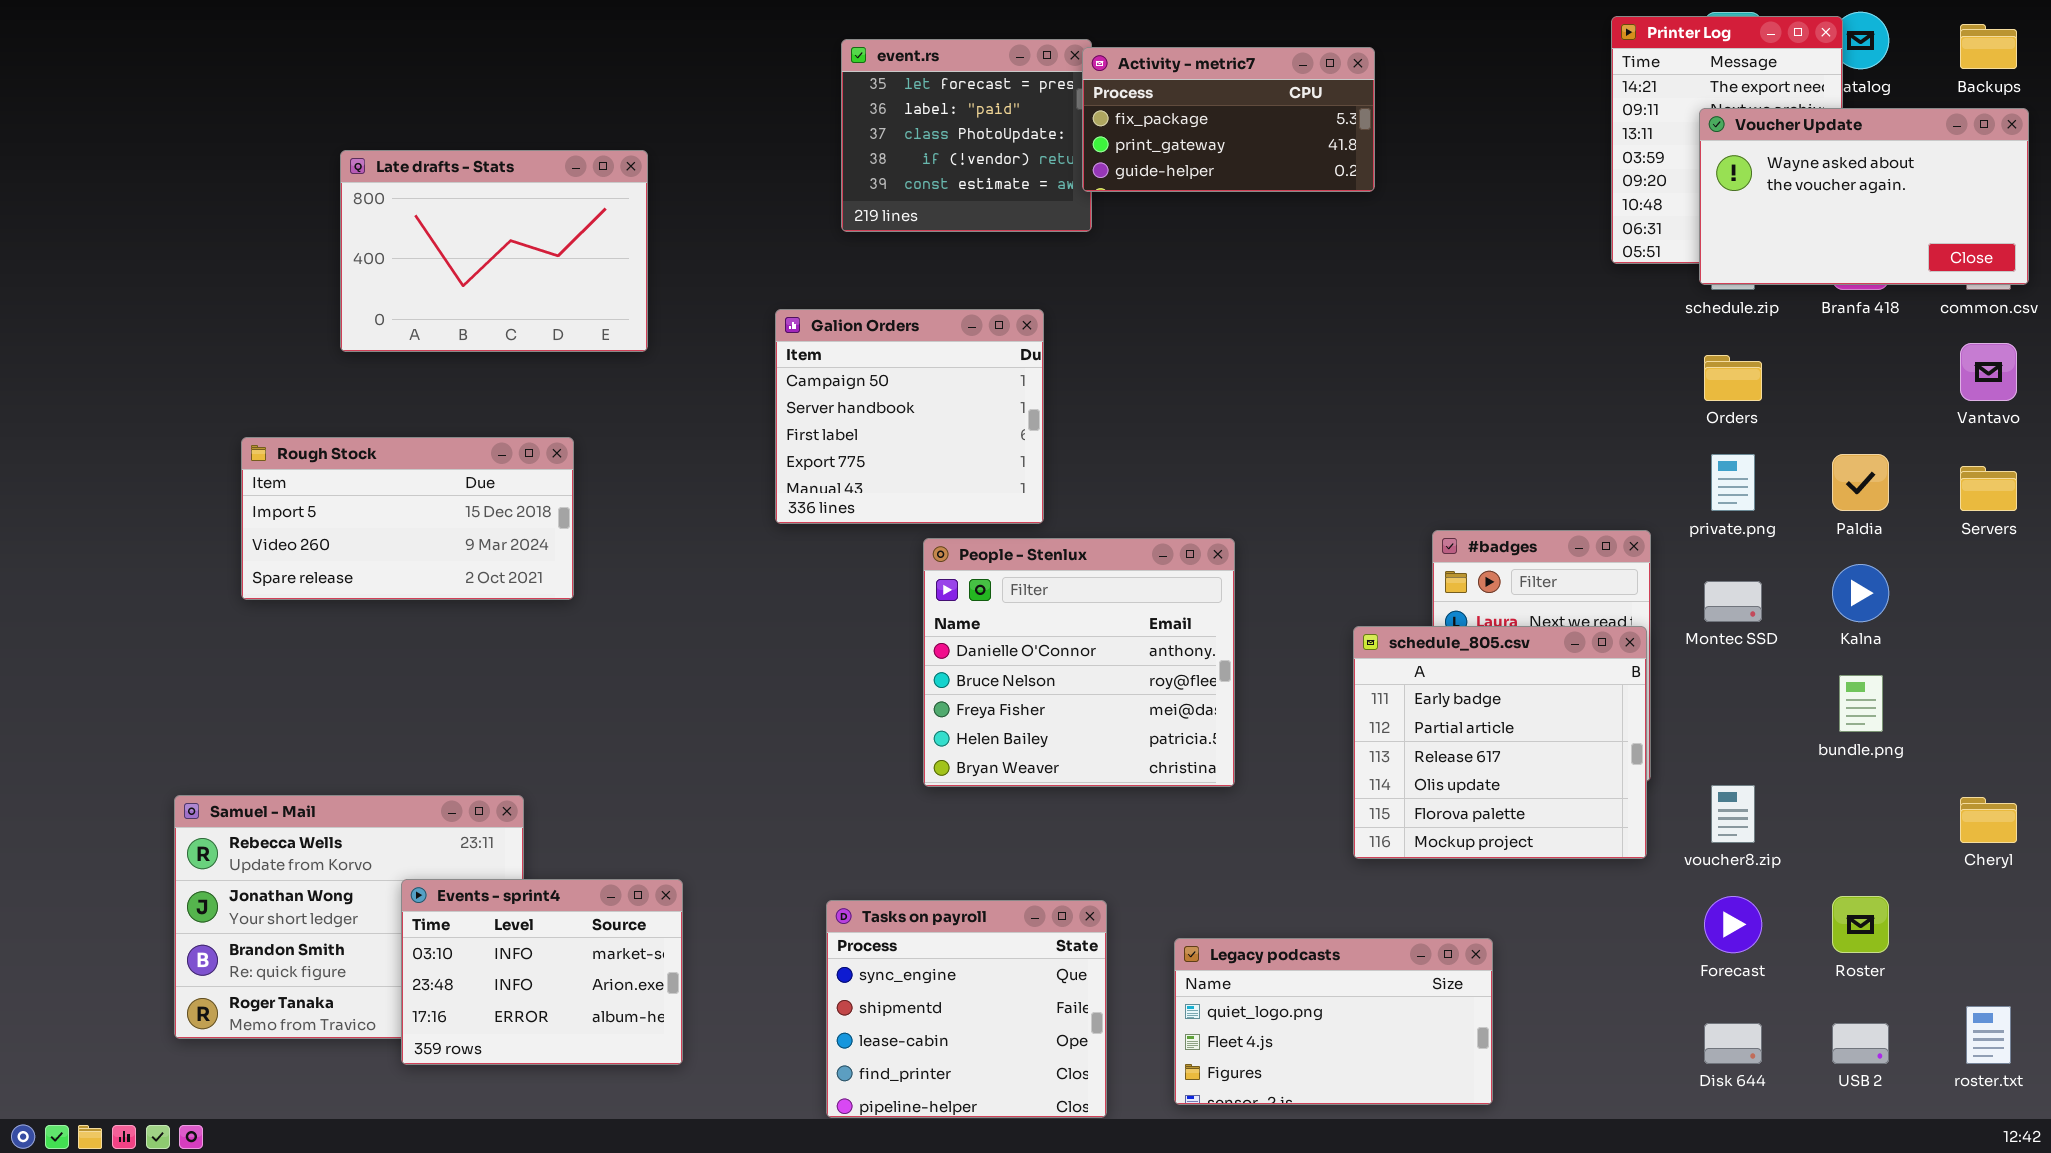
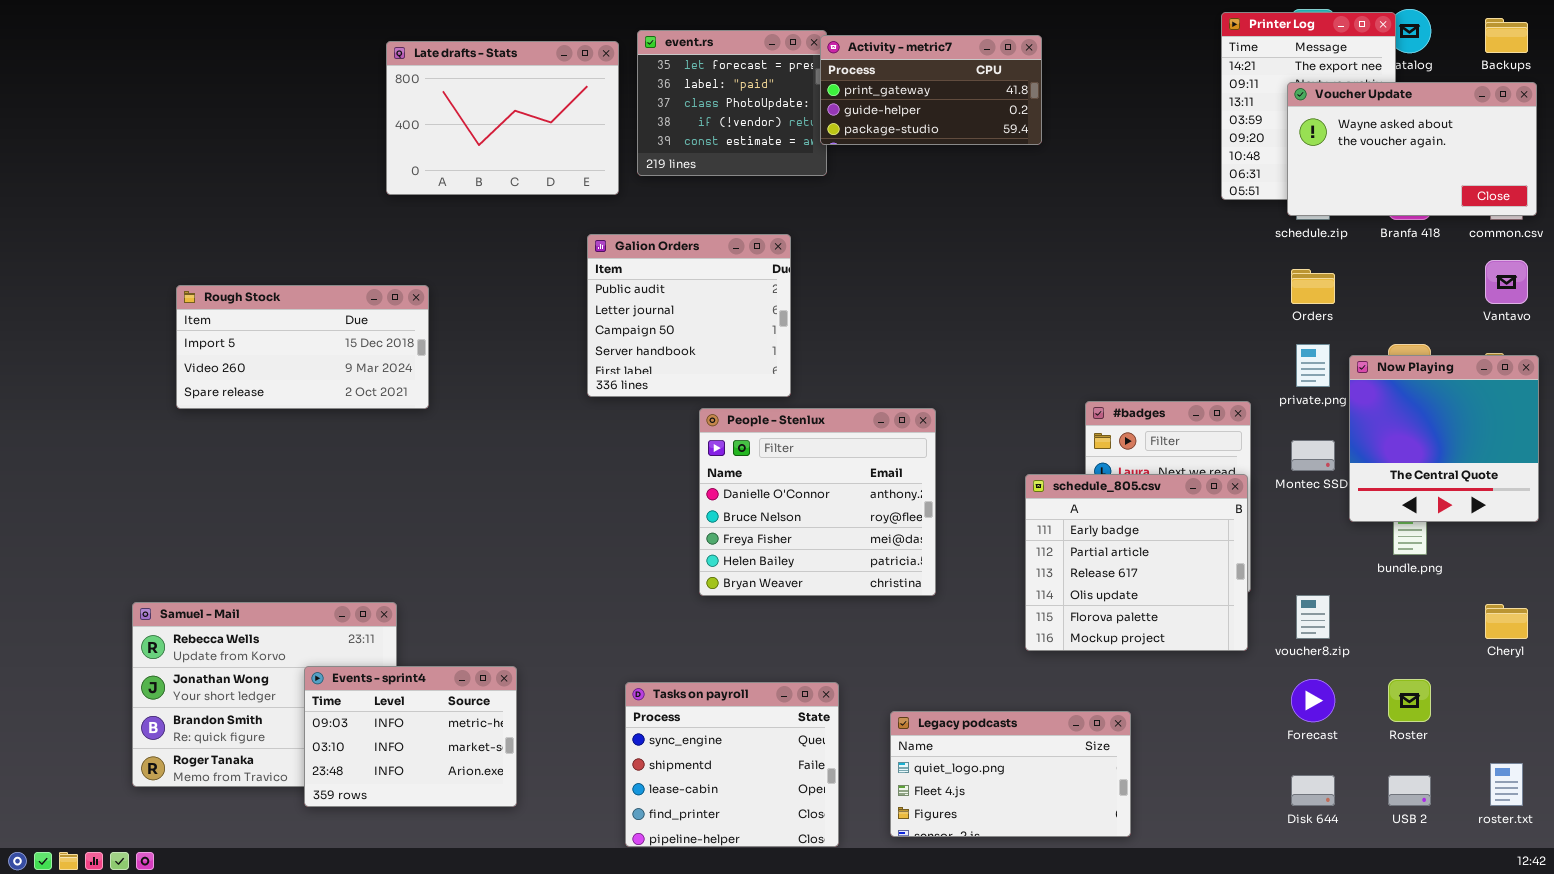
Activity - metric7: [1082,47,1375,192] -> [820,35,1042,145], scrolled down 1 row
Late drafts - Stats: [340,150,648,352] -> [386,41,619,195], moved
Galion Orders: [775,309,1044,524] -> [587,234,791,397], scrolled up 2 rows
Rough Stock: [241,437,574,600] -> [176,285,429,409], moved
Now Playing: none -> [1349,355,1539,522], opened
Events - sprint4: [401,879,683,1065] -> [304,666,517,807], scrolled up 1 row

